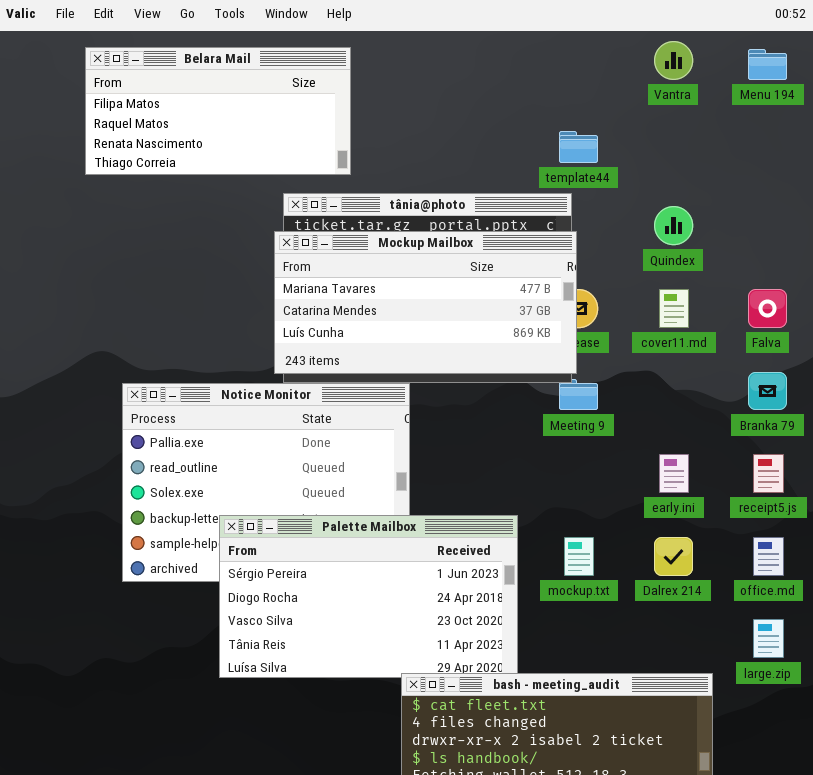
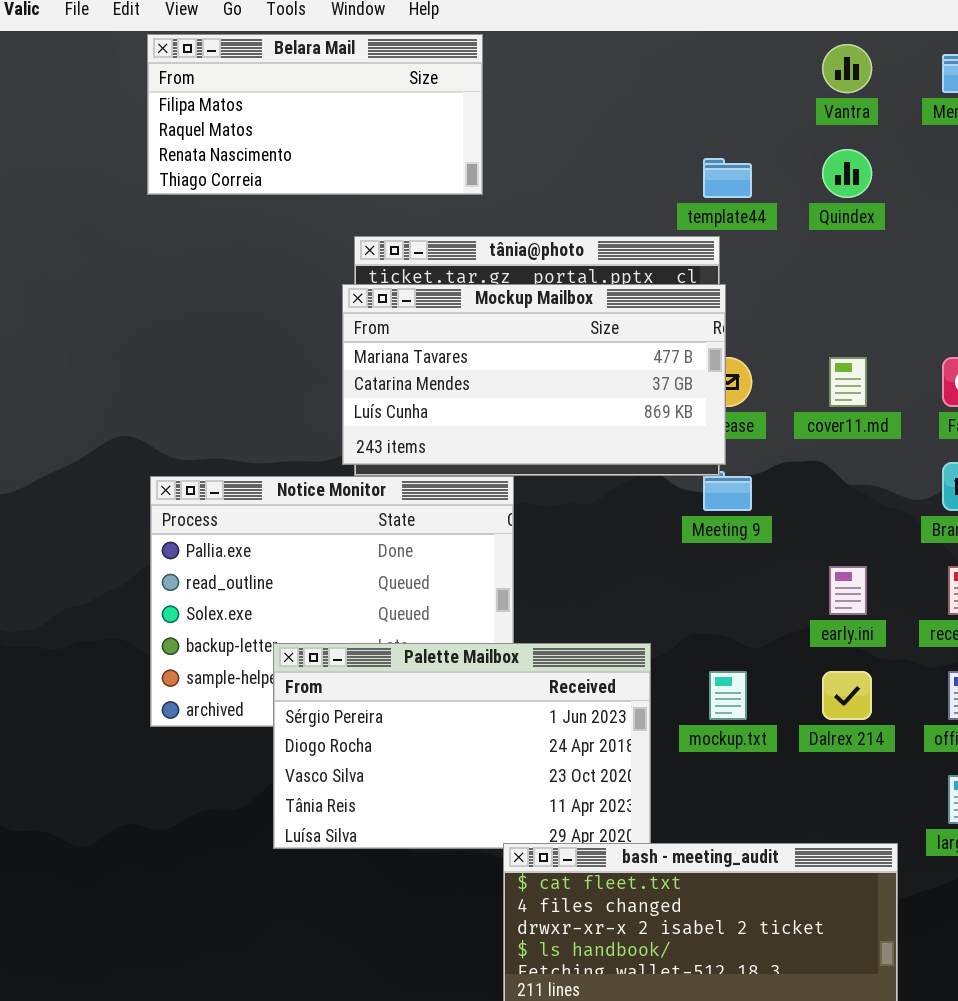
Belara Mail: [85,47,351,175] -> [147,34,483,195], moved
Quindex: [654,206,693,245] -> [822,149,872,198], moved

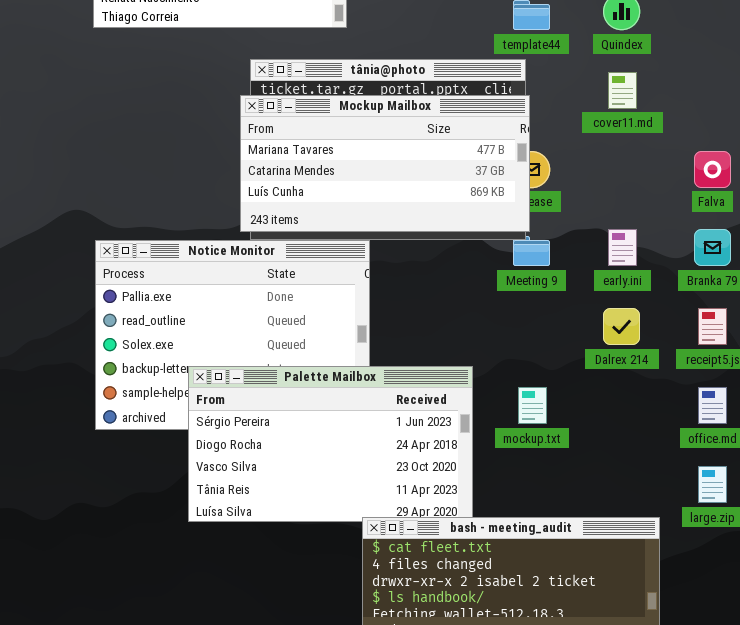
cover11.md: [829,357,867,407] -> [608,72,637,109], moved
early.ini: [829,566,867,615] -> [608,229,637,266], moved
Dalrex 214: [822,671,872,720] -> [603,308,640,345], moved

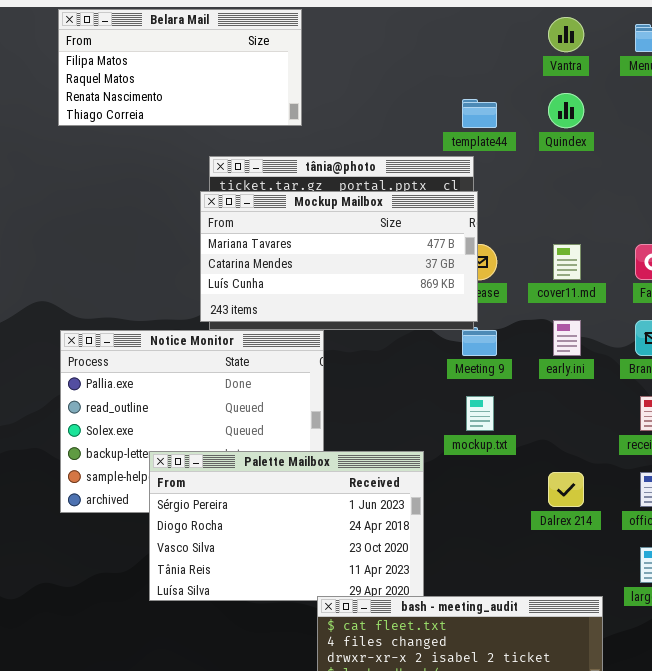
cover11.md: [608,72,637,109] -> [553,244,581,280], moved
Dalrex 214: [603,308,640,345] -> [548,472,584,507], moved
mockup.txt: [518,387,547,424] -> [466,396,494,431], moved

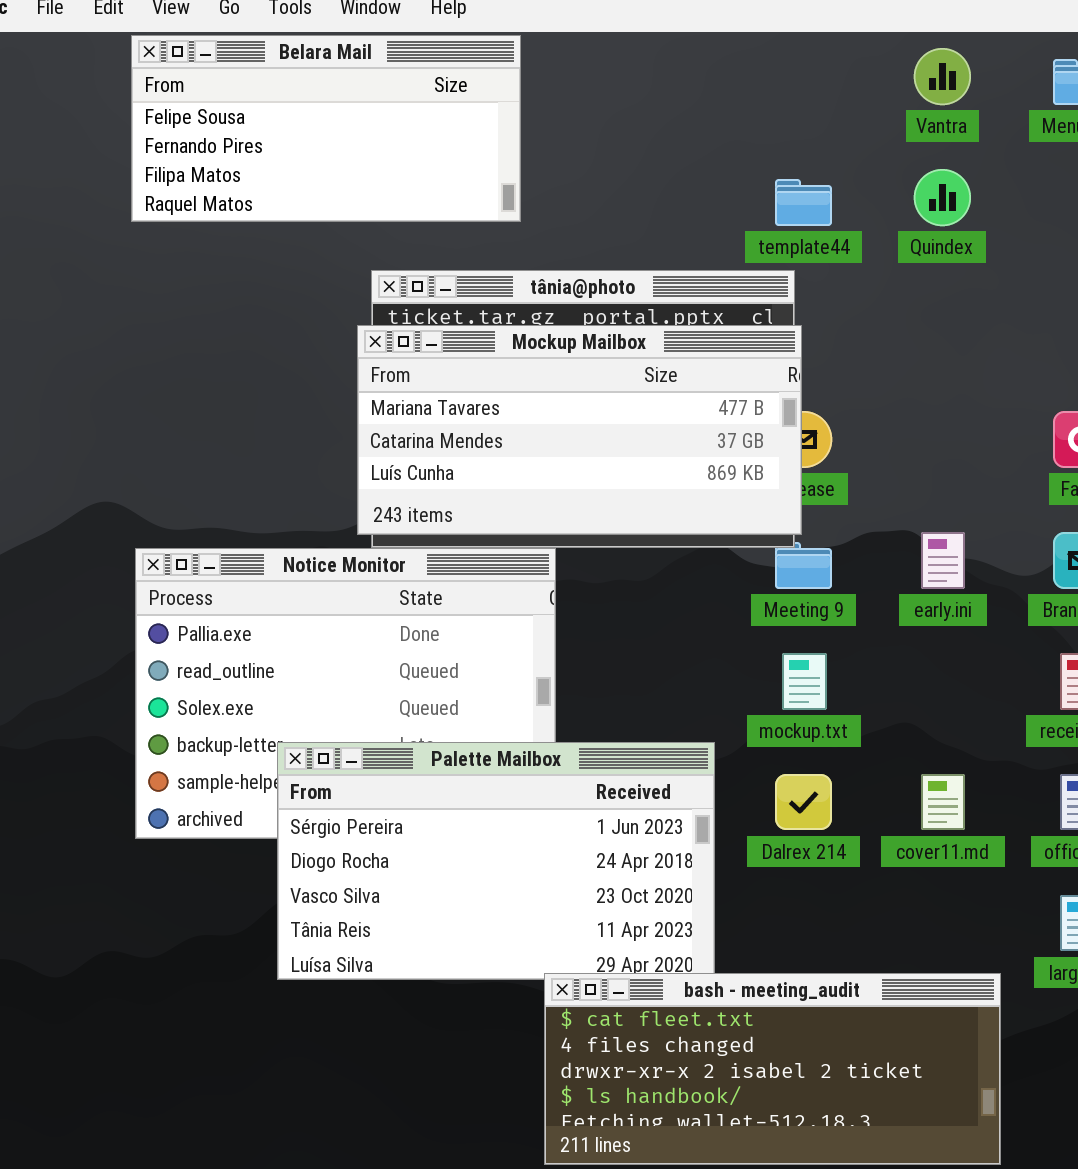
Belara Mail: [58,9,302,126] -> [131,35,521,222], scrolled up 2 rows
cover11.md: [553,244,581,280] -> [921,774,965,830], moved
Dalrex 214: [548,472,584,507] -> [775,774,832,830], moved

